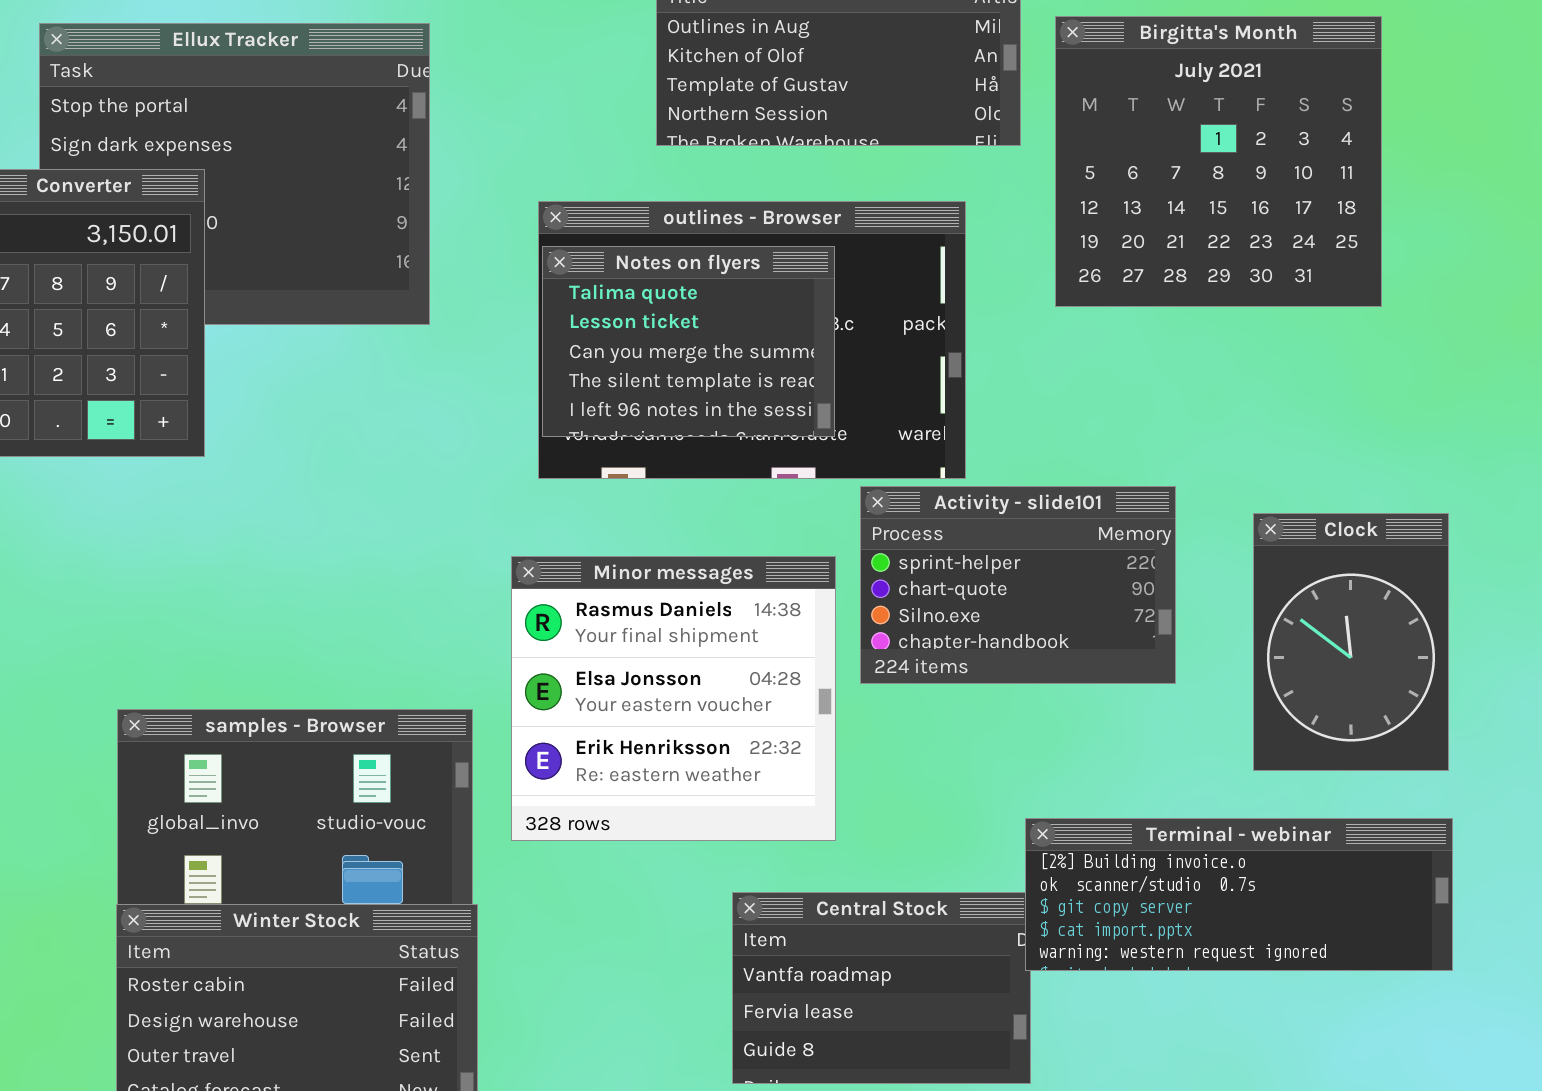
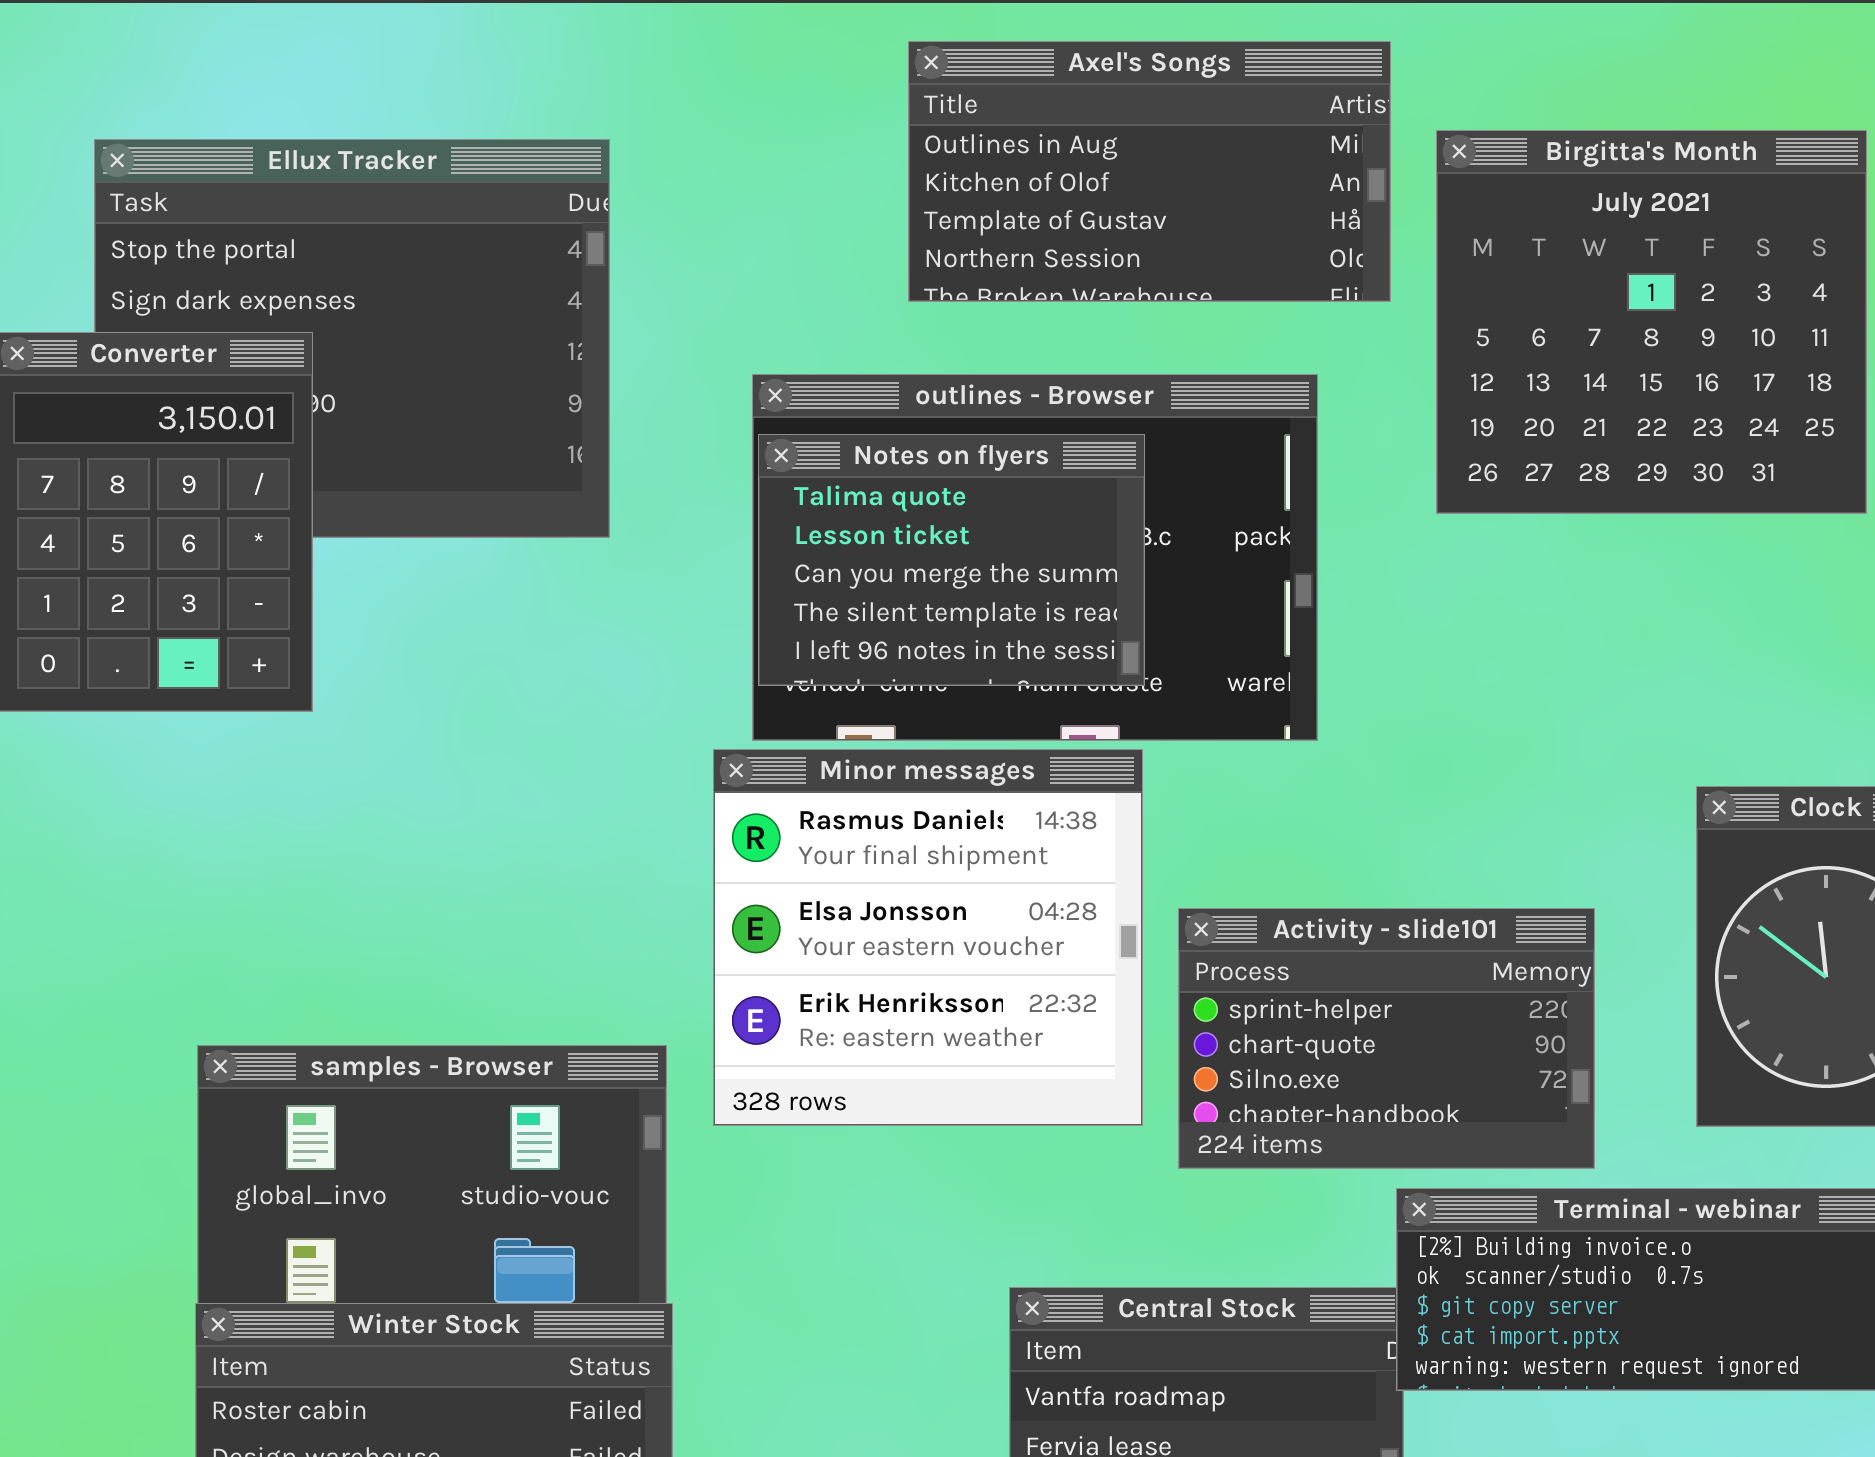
Activity - slide101: [860,486,1176,684] -> [1178,908,1595,1169], moved
Minor messages: [511,556,836,841] -> [713,749,1143,1126], moved

